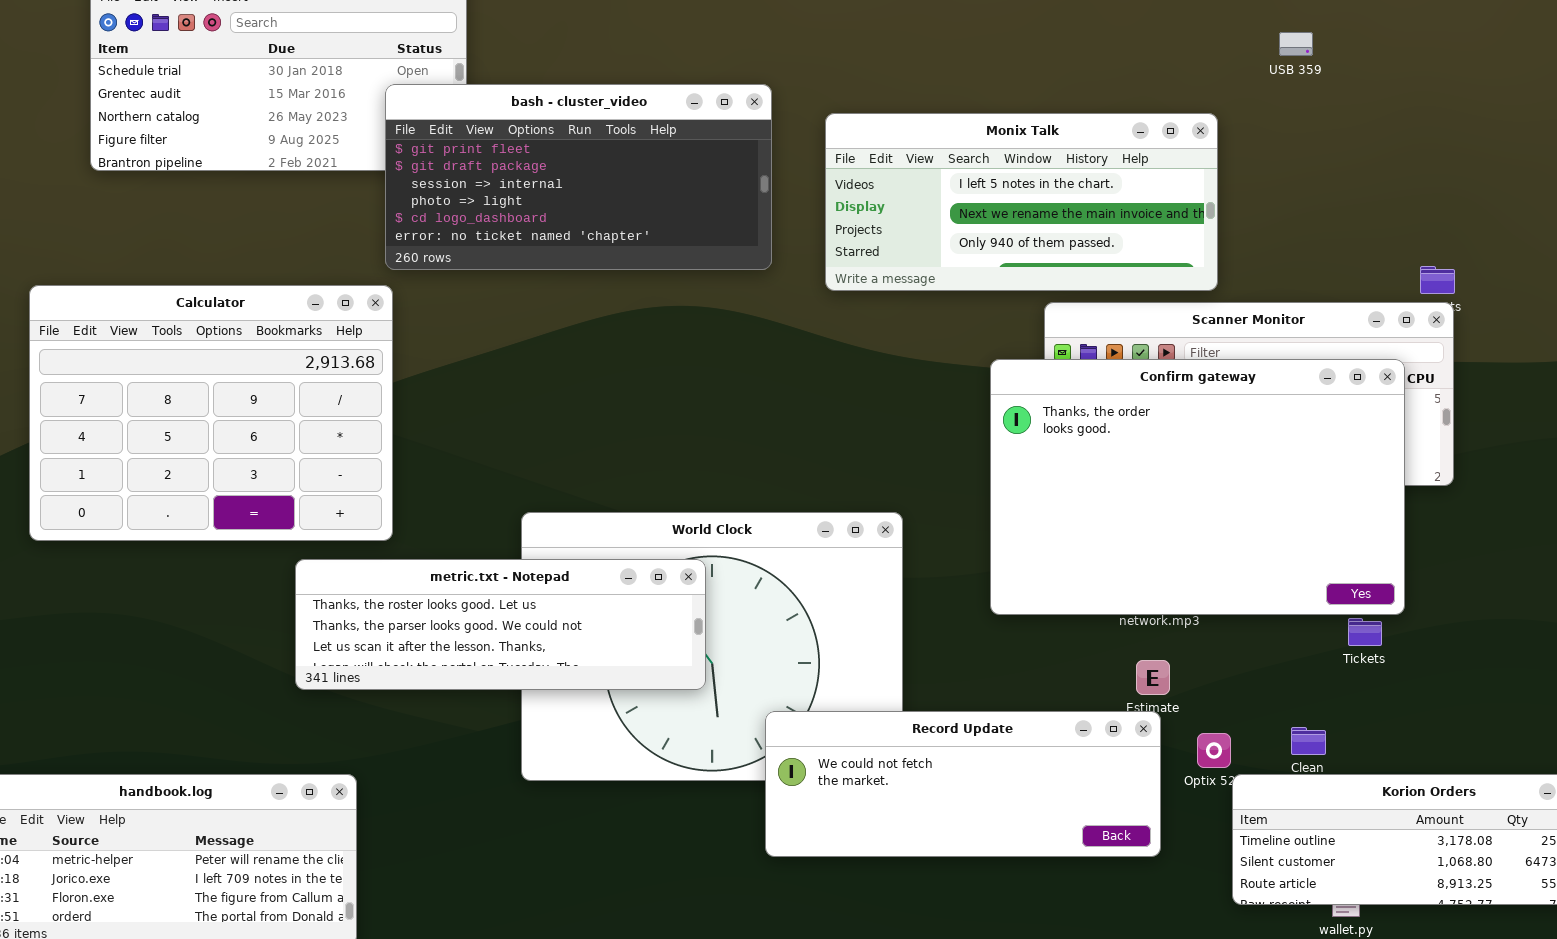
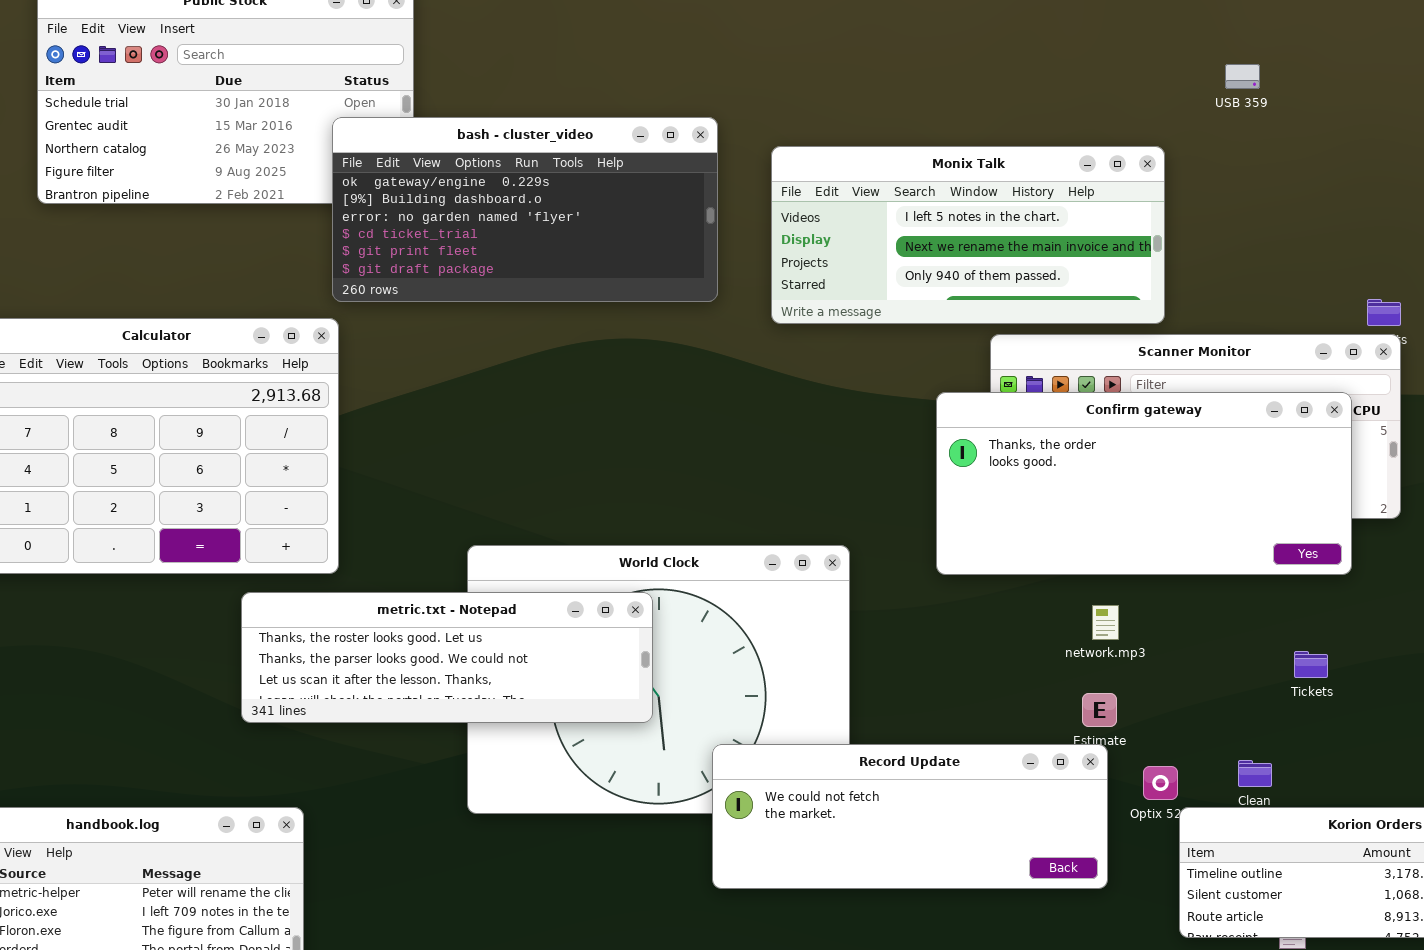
bash - cluster_video: [385,84,772,270] -> [332,117,718,302], scrolled up 4 rows
Confirm gateway: [990,359,1405,615] -> [936,392,1352,575], resized

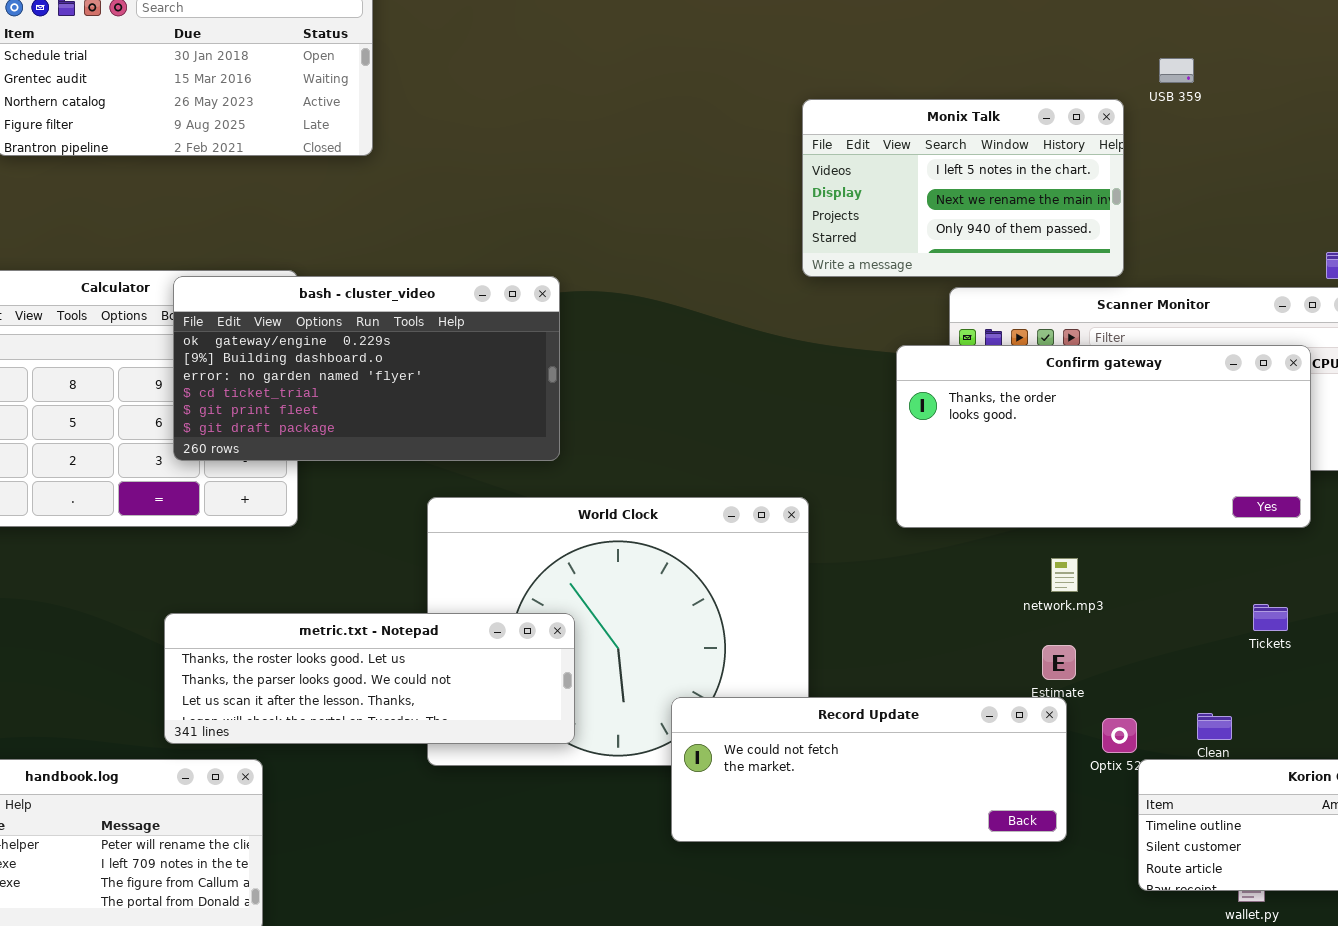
USB 359: [1225,64,1260,89] -> [1159,58,1194,83], moved
bash - cluster_video: [332,117,718,302] -> [173,276,560,461], moved
Monix Talk: [771,146,1165,324] -> [802,99,1124,277], resized
metric.txt - Notepad: [241,592,653,723] -> [164,613,575,744], moved

